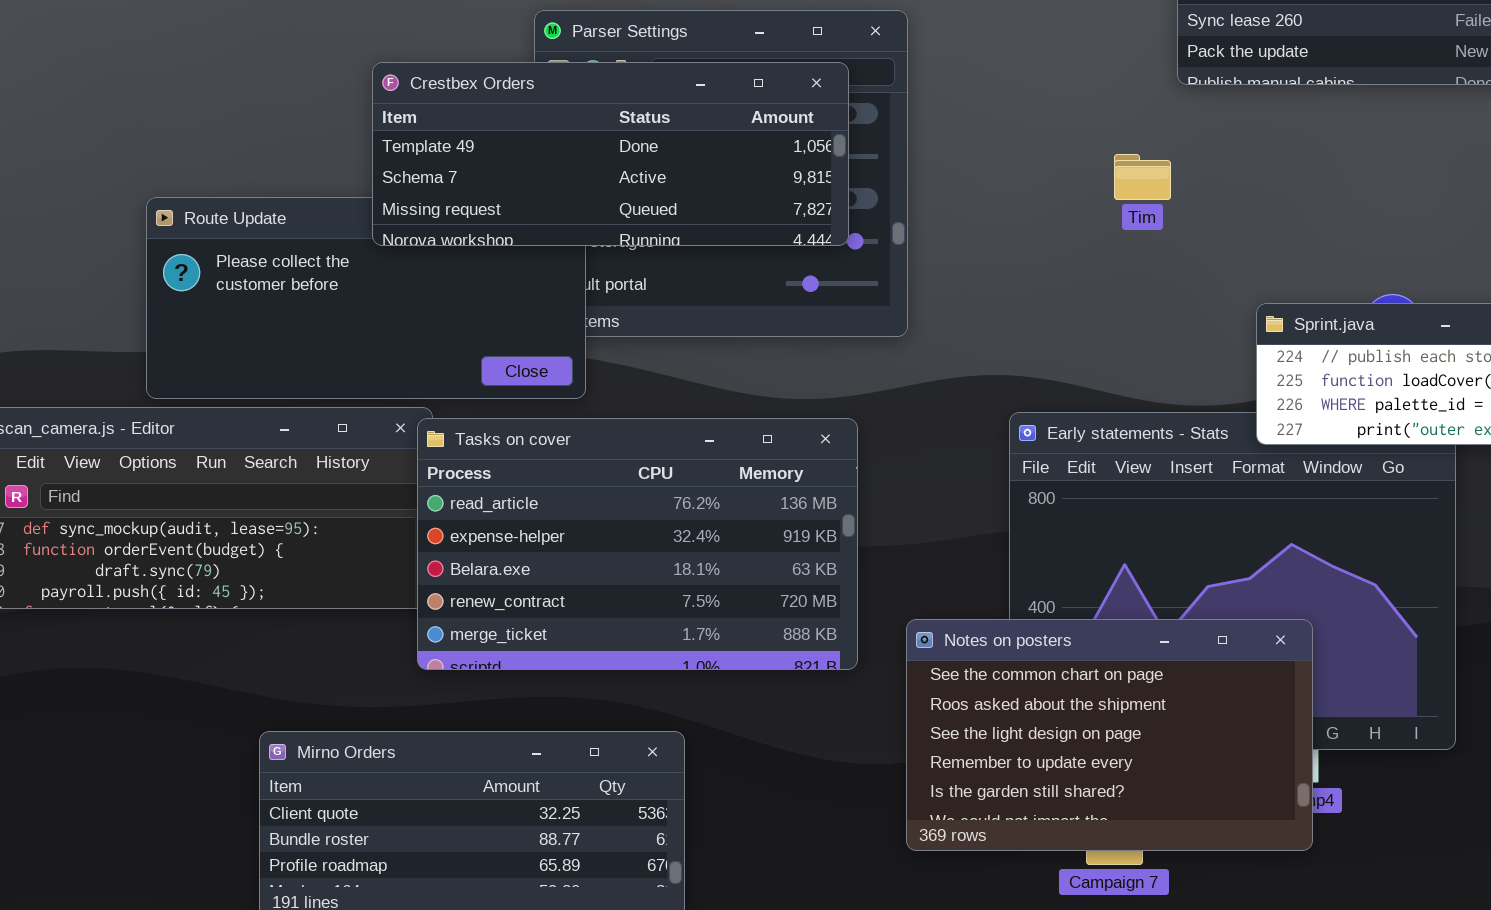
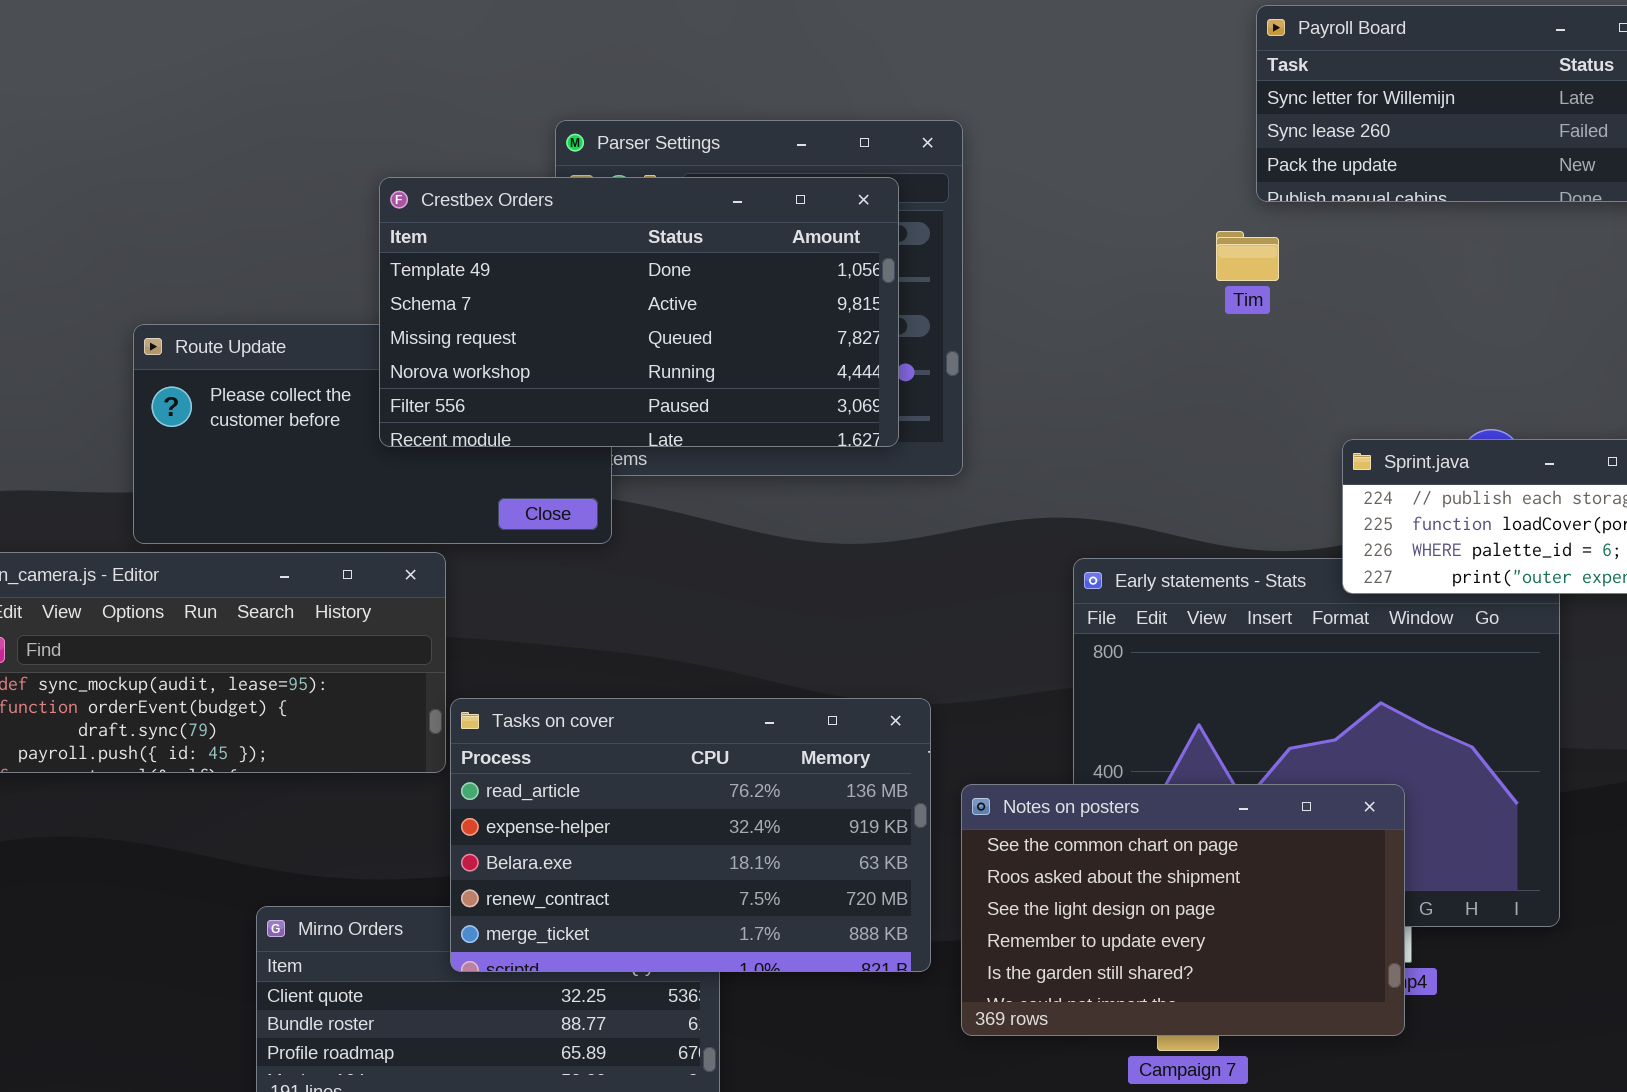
Crestbex Orders: [372,62,849,246] -> [379,177,899,447], resized
Tim: [1114,154,1171,200] -> [1216,231,1279,281], moved
Tasks on cover: [417,418,858,670] -> [450,698,931,972], moved

